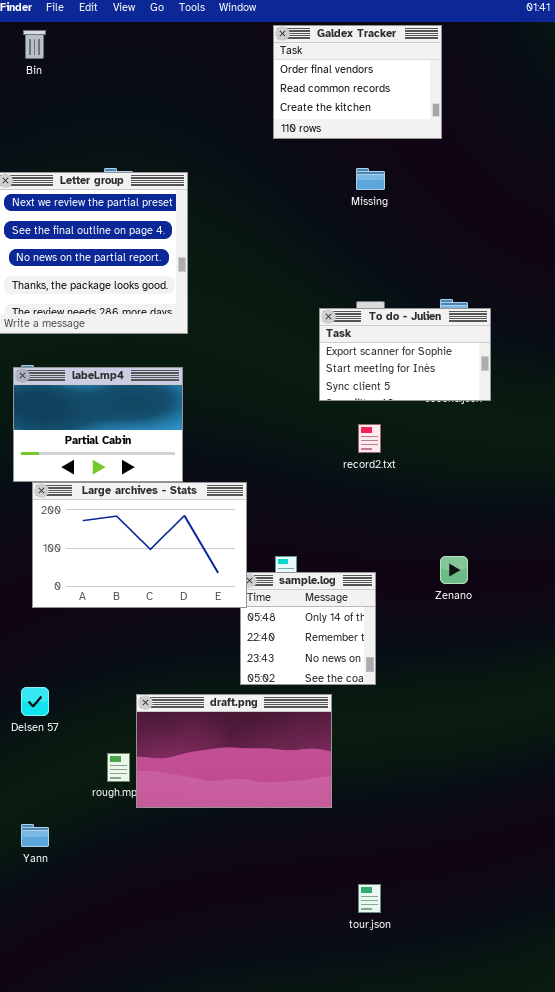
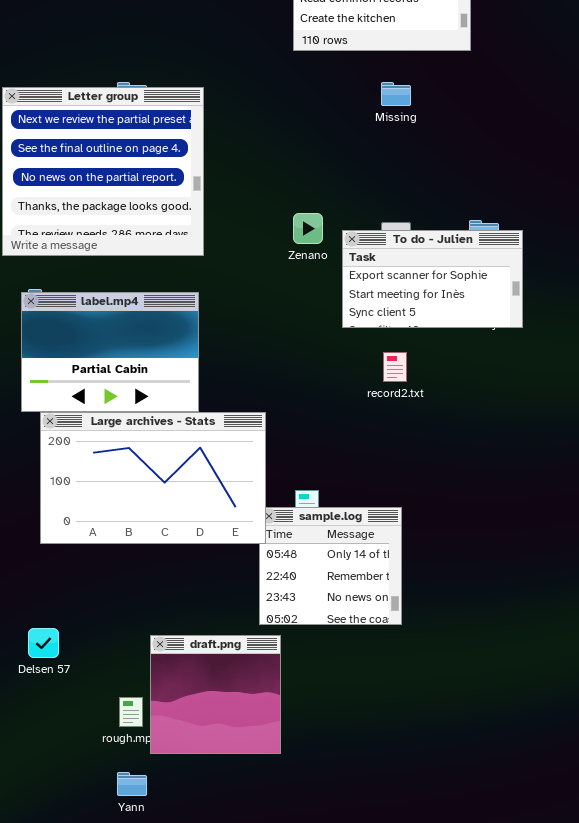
Zenano: [440,556,468,584] -> [293,213,323,244], moved
draft.png: [136,694,332,808] -> [150,635,281,754], resized
Yann: [21,824,49,847] -> [117,772,147,796], moved

